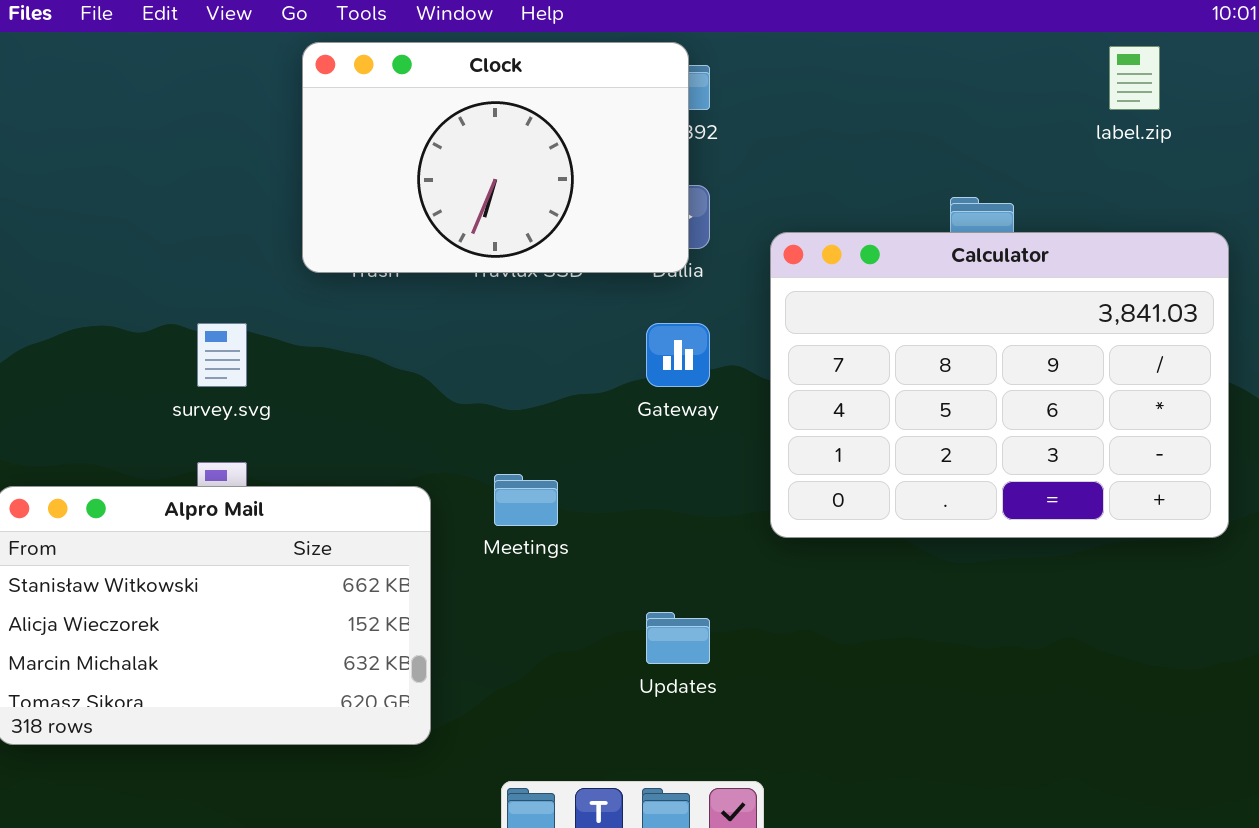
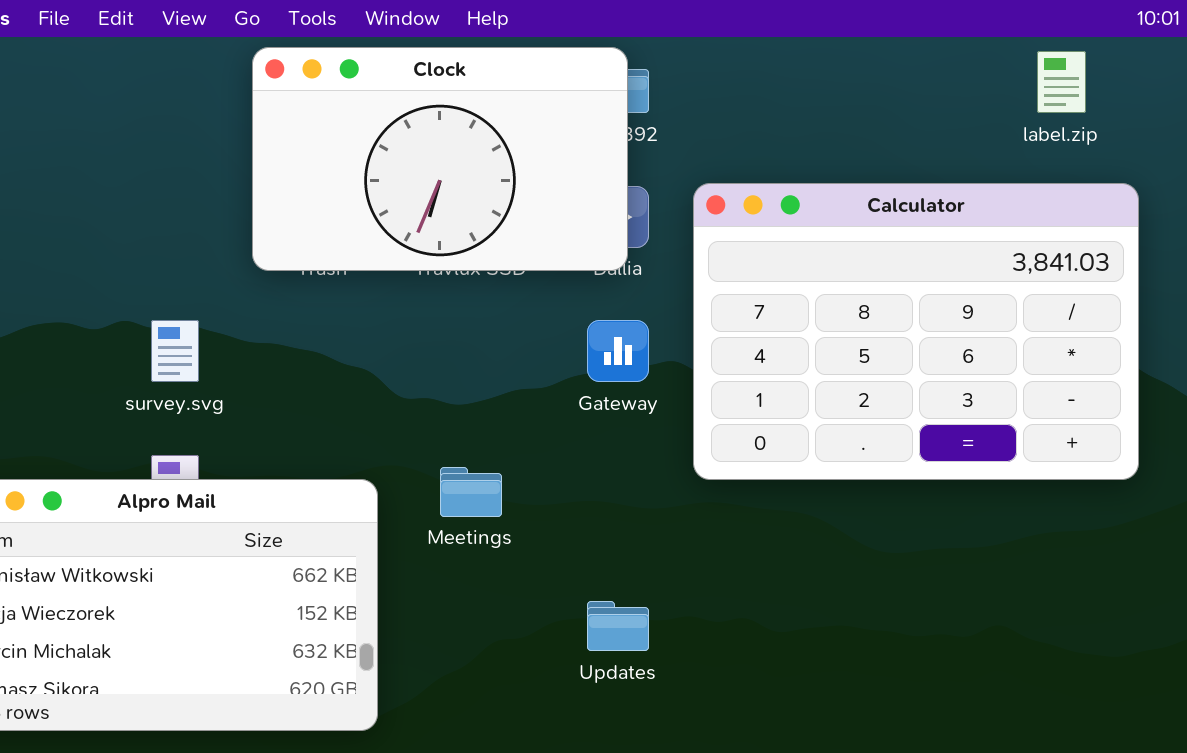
Calculator: [770,232,1229,538] -> [693,183,1139,480], moved

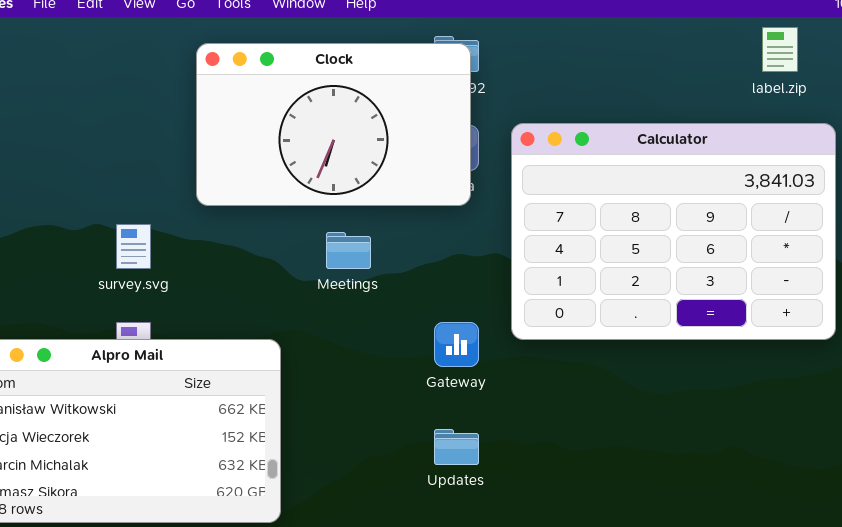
Clock: [252,47,628,271] -> [196,43,471,206], moved
Gateway: [587,320,649,382] -> [434,322,479,367], moved
Meetings: [440,467,502,517] -> [326,232,371,269], moved

